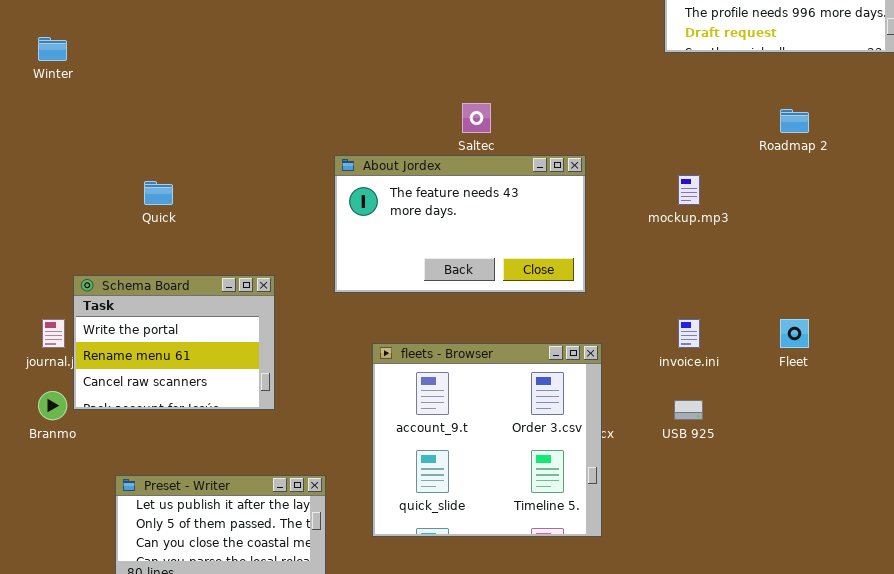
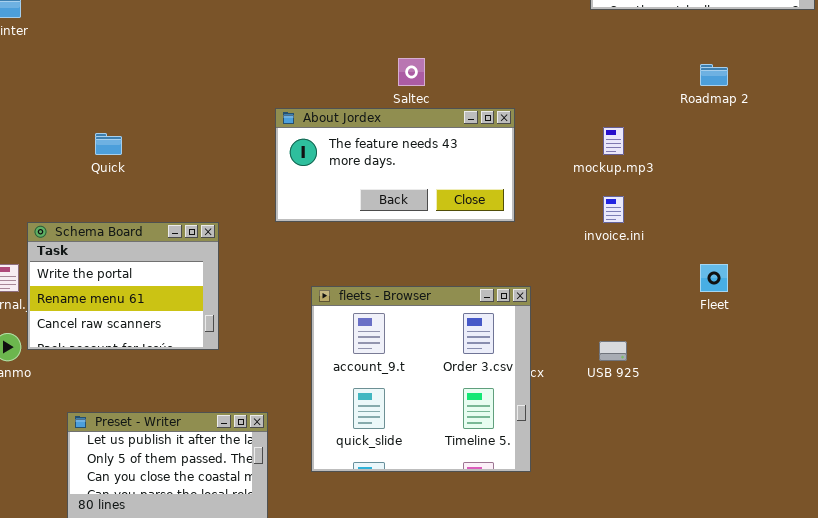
About Jordex: [334,155,586,293] -> [275,108,515,222], resized
invoice.ini: [678,319,700,348] -> [603,196,624,223], moved

